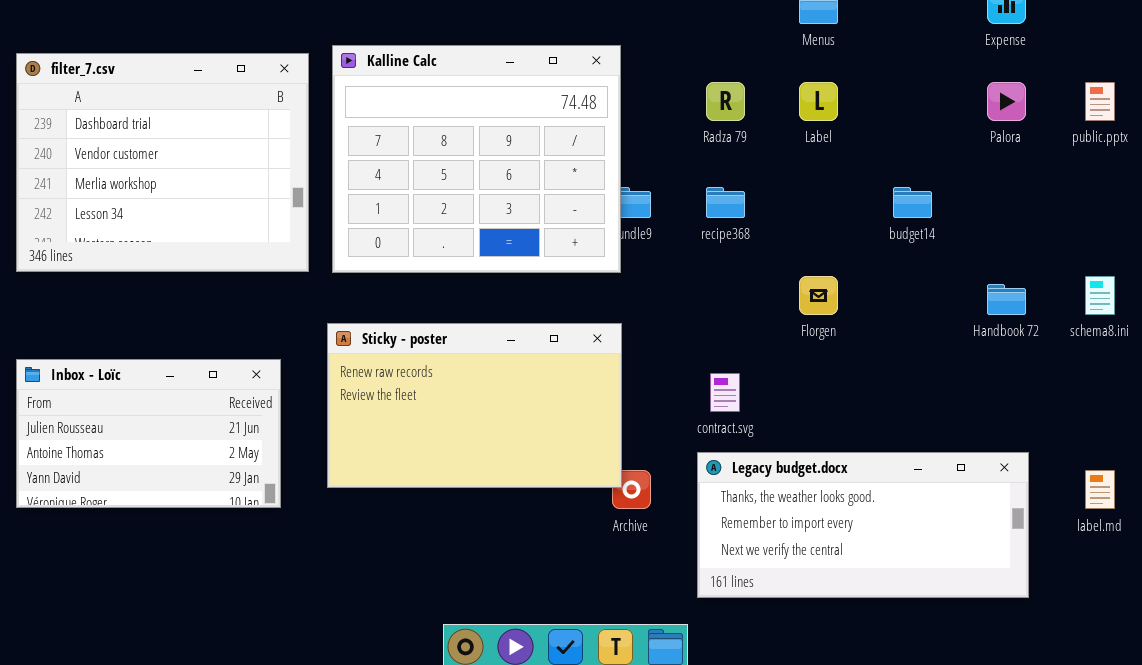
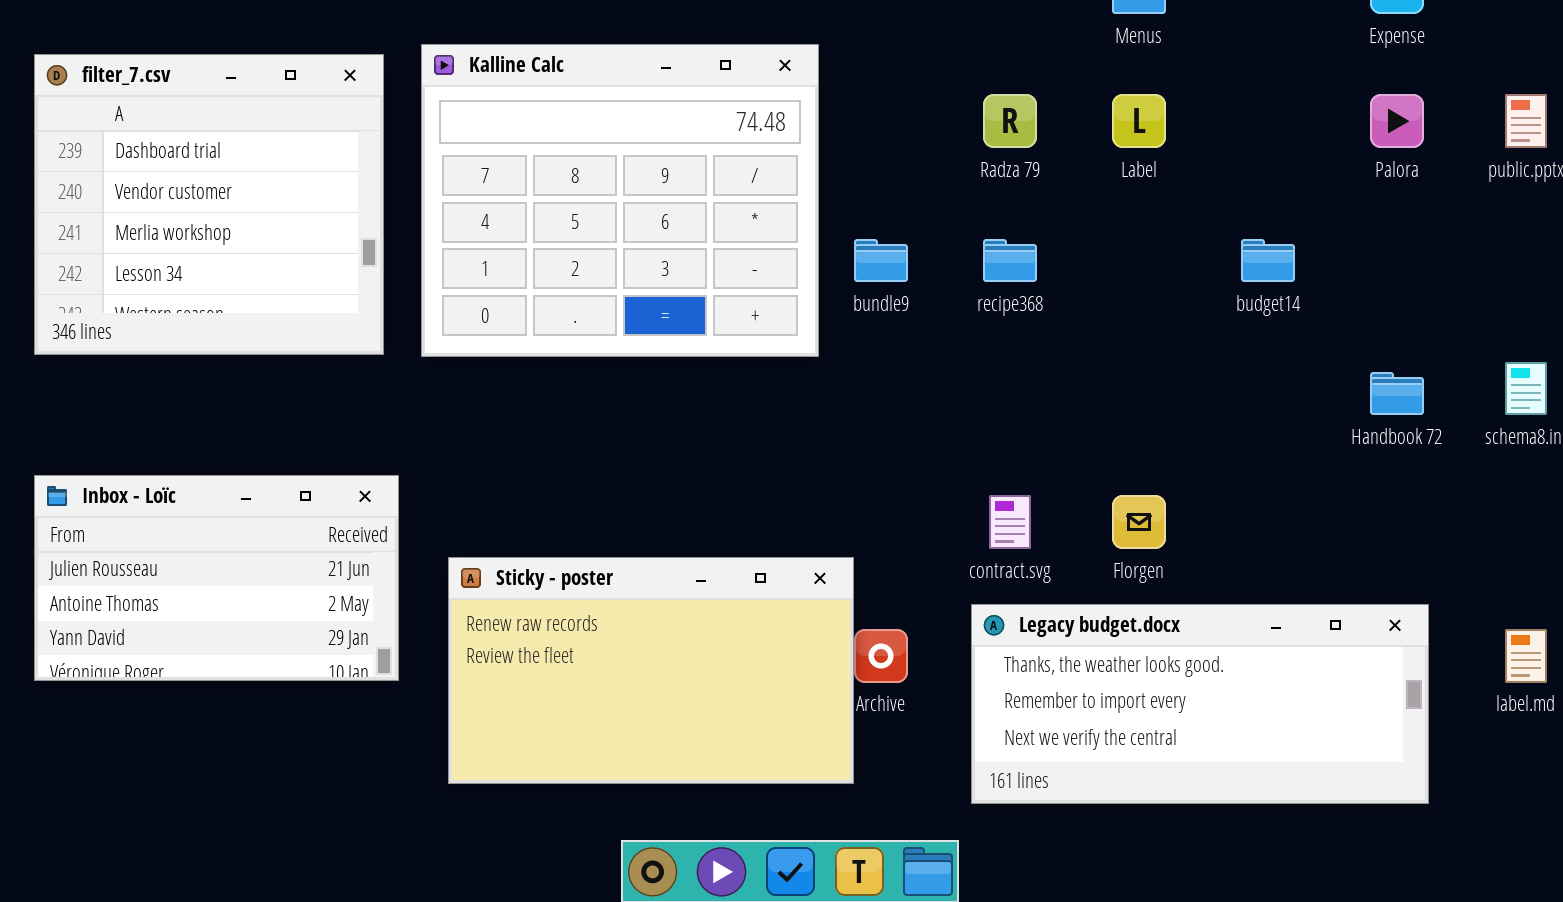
Kalline Calc: [332,45,621,273] -> [421,44,819,357], moved
filter_7.csv: [16,53,309,272] -> [34,54,384,355], resized
Florgen: [799,276,838,315] -> [1112,495,1166,549], moved
Sticky - poster: [327,323,622,488] -> [448,557,854,784], moved

